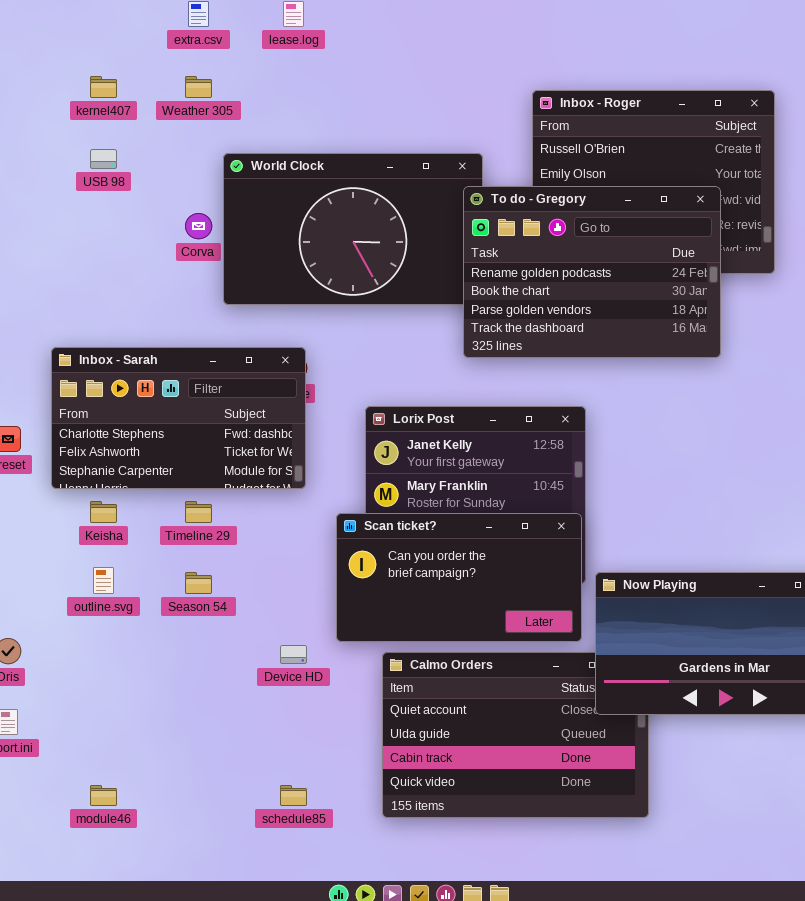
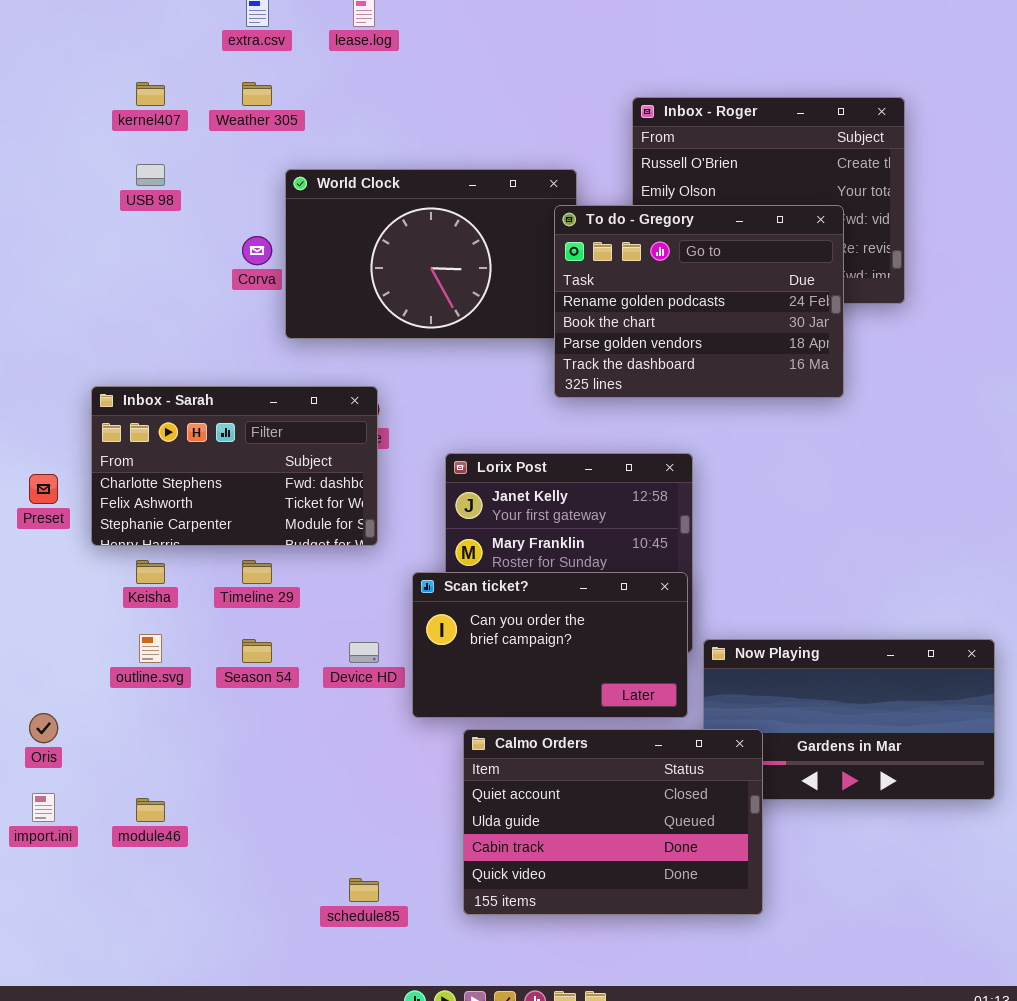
Device HD: [280,645,307,664] -> [349,642,379,663], moved
Calmo Orders: [382,652,649,818] -> [463,729,763,915], raised
module46: [90,785,117,806] -> [136,798,165,822], moved

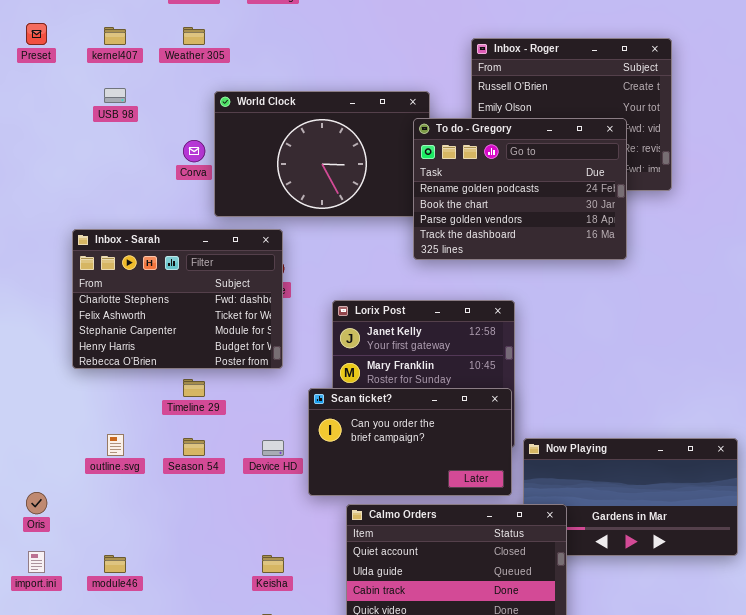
Inbox - Sarah: [91,386,378,546] -> [72,229,283,369], resized
Preset: [29,474,58,504] -> [26,23,47,45], moved
Keisha: [136,560,165,584] -> [262,555,284,573], moved

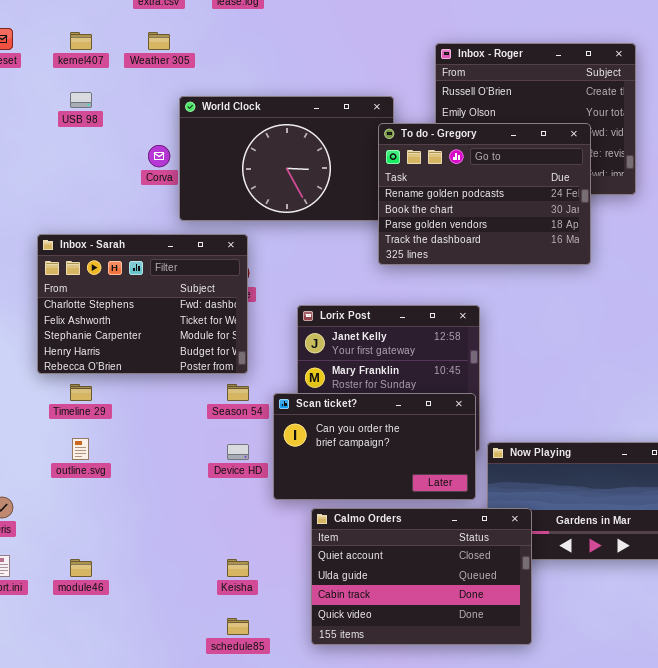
Timeline 29: [183,379,205,397] -> [70,384,92,401], moved
Season 54: [183,438,205,456] -> [227,384,249,401], moved

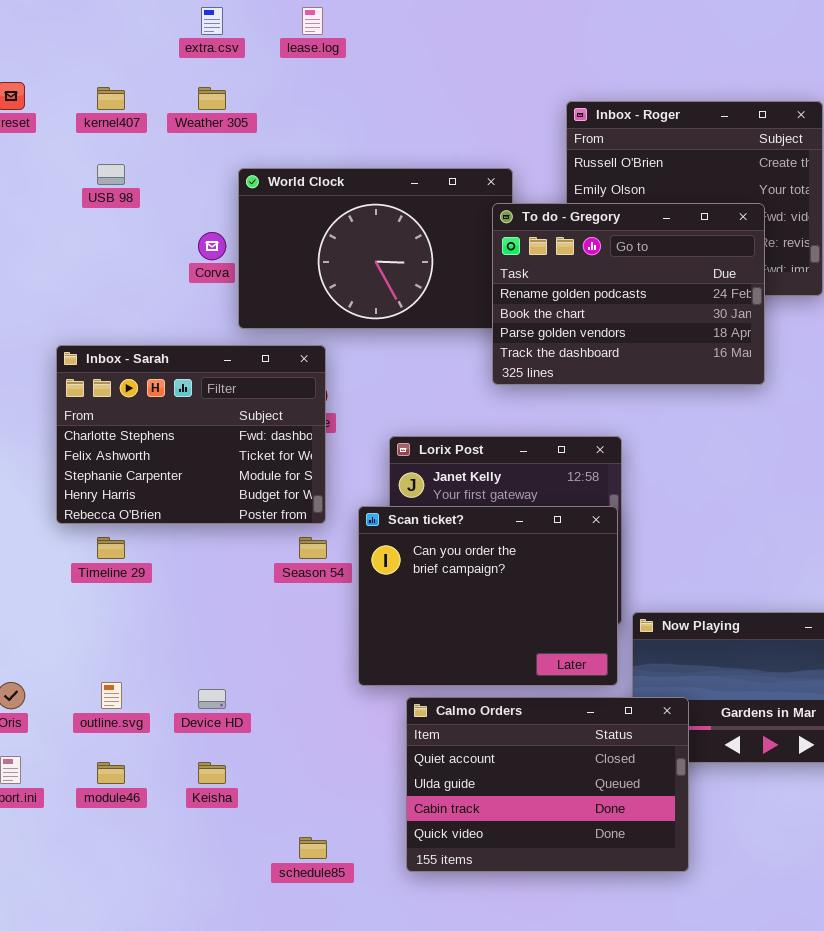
Scan ticket?: [273,393,476,500] -> [358,506,618,686], resized
outline.svg: [72,438,89,460] -> [101,682,122,709], moved
Device HD: [227,444,249,460] -> [198,689,226,709], moved
Keisha: [227,559,249,577] -> [198,762,226,784], moved

